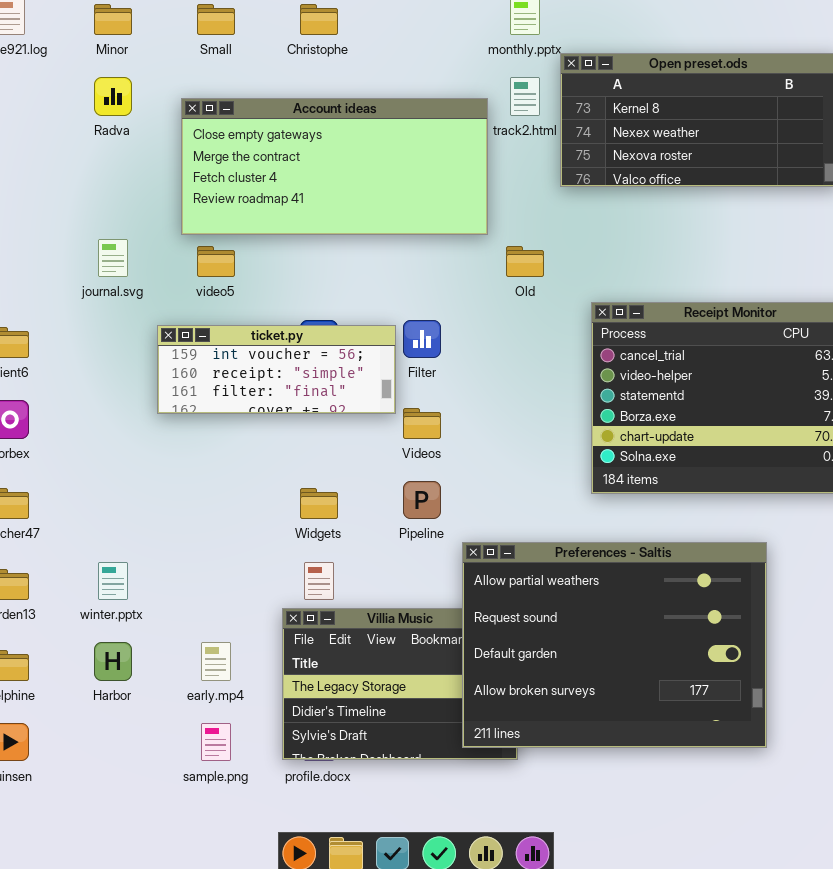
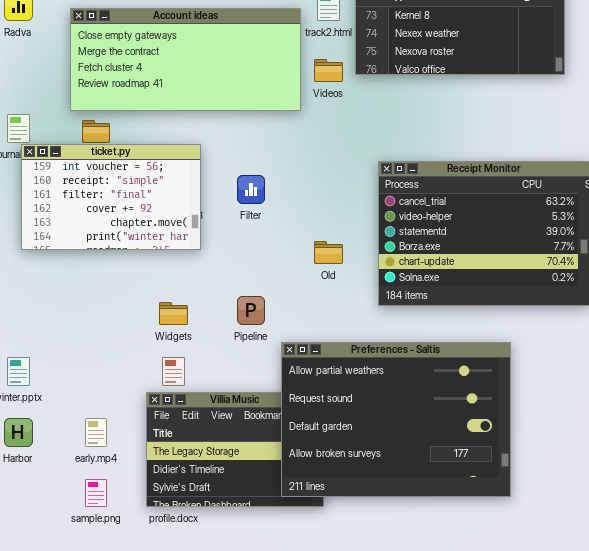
Old: [506,246,544,277] -> [314,241,343,264], moved
ticket.py: [157,325,396,414] -> [21,144,201,250], moved, resized
Videos: [403,408,441,439] -> [314,59,343,82], moved

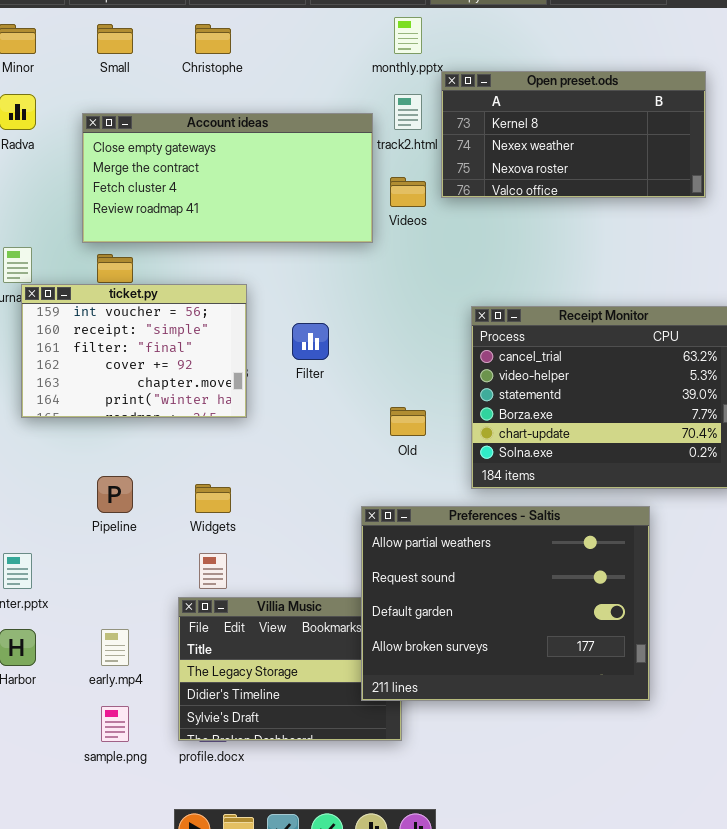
Pipeline: [237,296,265,325] -> [97,476,133,513], moved
Preferences - Saltis: [281,342,511,497] -> [361,506,650,701], moved

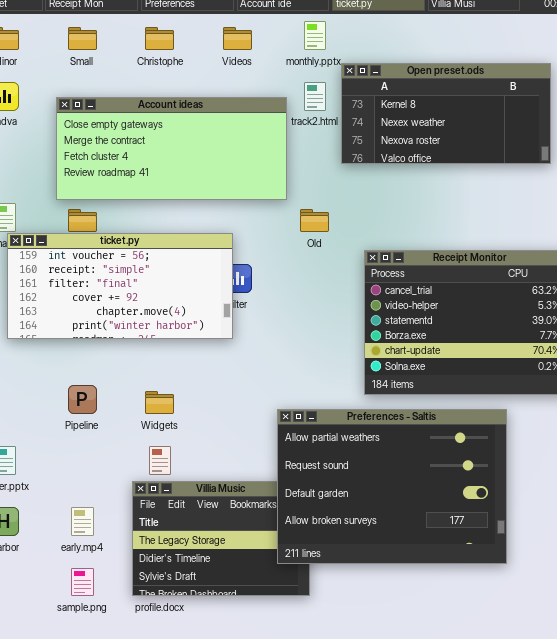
Videos: [390,177,426,207] -> [223,27,252,50], moved
ticket.py: [21,284,247,418] -> [7,233,233,339], resized
Old: [390,407,426,436] -> [300,209,329,232], moved

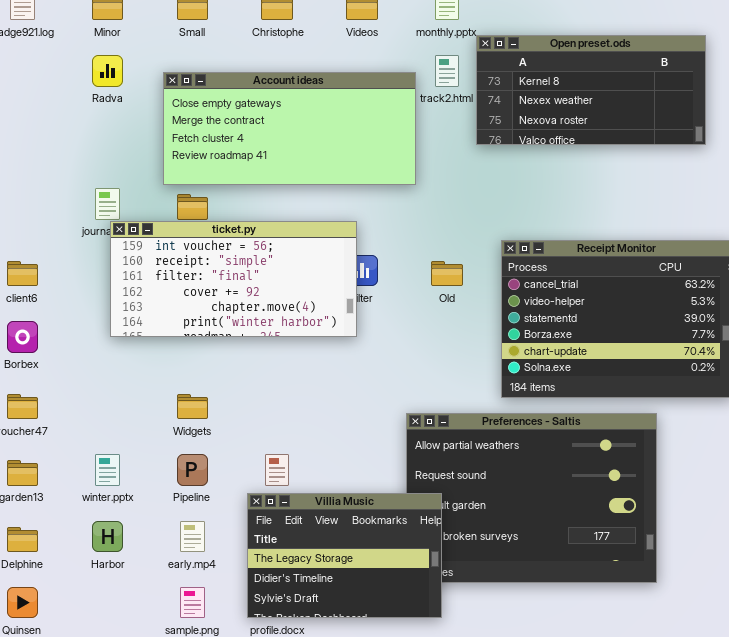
Old: [300,209,329,232] -> [431,261,463,286], moved
Pipeline: [68,385,97,414] -> [177,454,208,486], moved
Widgets: [145,391,174,414] -> [177,394,208,419], moved
Villia Music: [132,481,310,596] -> [247,493,442,618], raised

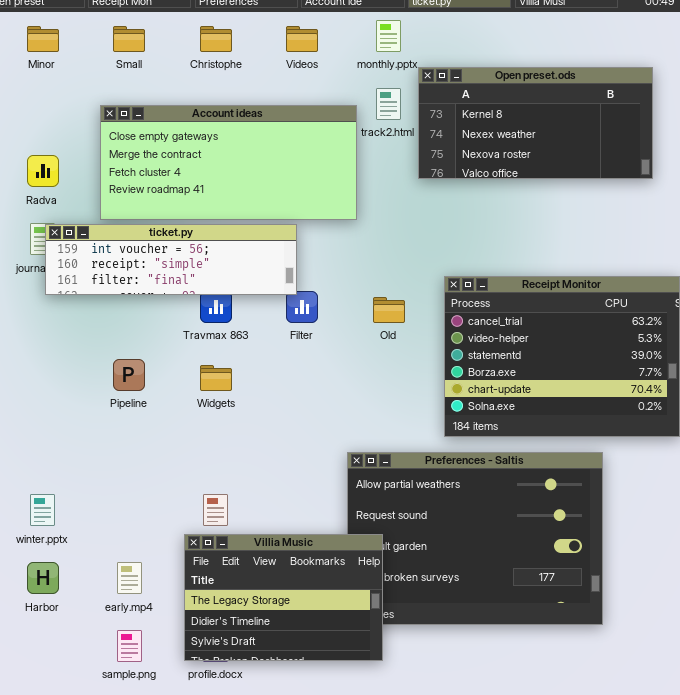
Radva: [92,55,123,87] -> [27,155,59,187], moved
ticket.py: [110,221,357,337] -> [45,224,297,295], moved, resized
Widgets: [177,394,208,419] -> [200,365,232,391], moved
Pipeline: [177,454,208,486] -> [113,359,145,391], moved

